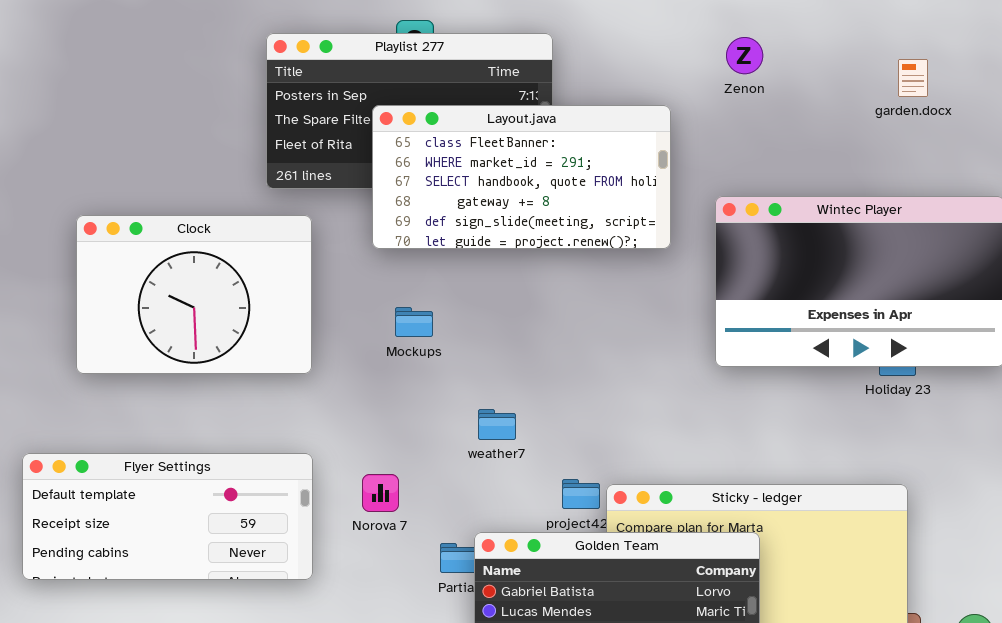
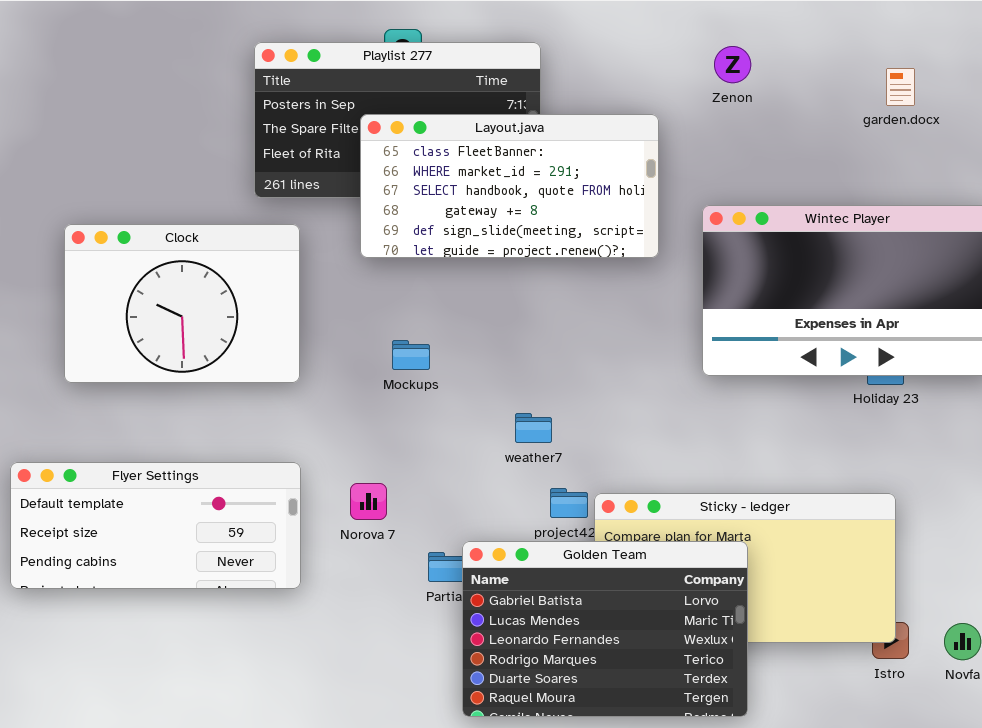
Mockups: [395,307,433,337] -> [392,340,430,370], moved
weather7: [478,409,516,440] -> [515,413,552,443], moved

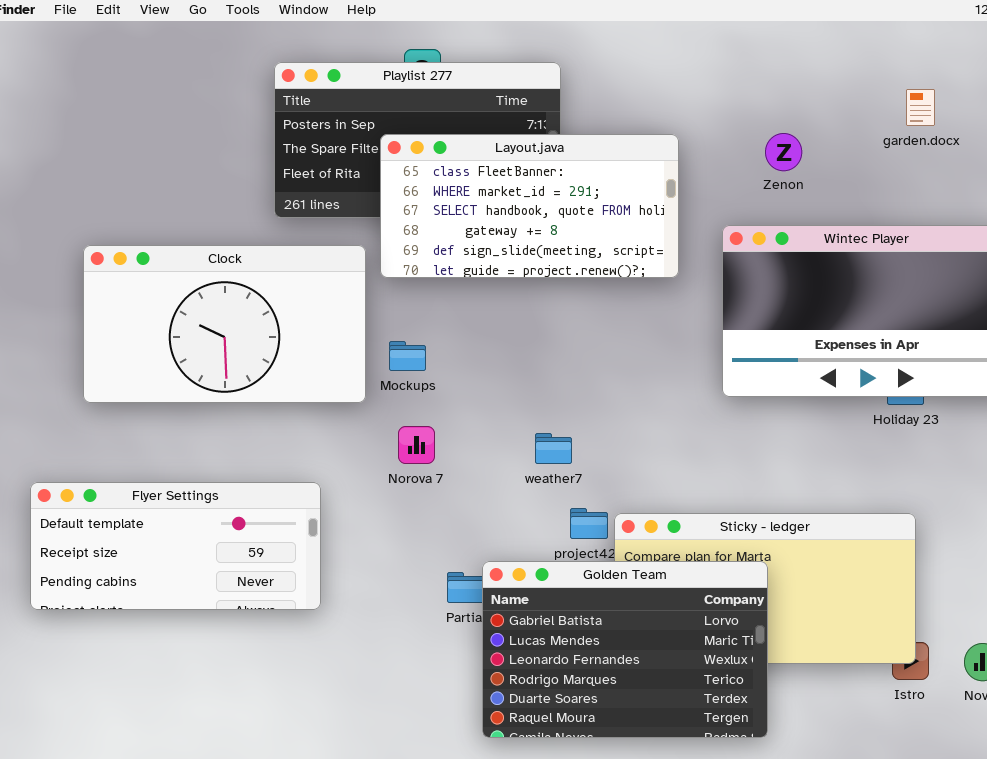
Zenon: [714,46,751,83] -> [765,133,802,171], moved
Clock: [64,224,300,383] -> [83,245,366,403], resized
Mockups: [392,340,430,370] -> [389,341,426,371], moved
Norova 7: [350,483,387,520] -> [398,426,435,464], moved

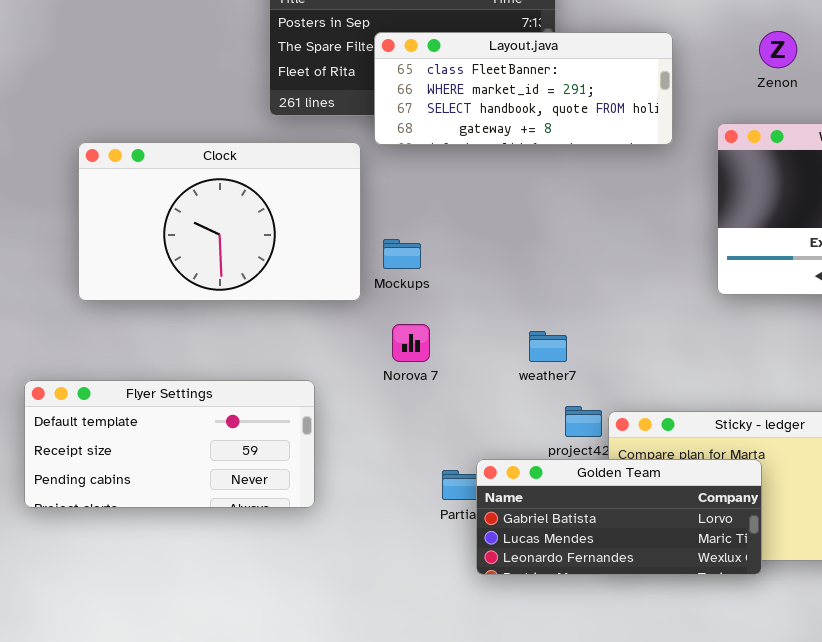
Layout.java: [380,134,679,278] -> [374,32,673,145], resized
Golden Team: [482,561,768,738] -> [476,459,762,575], resized

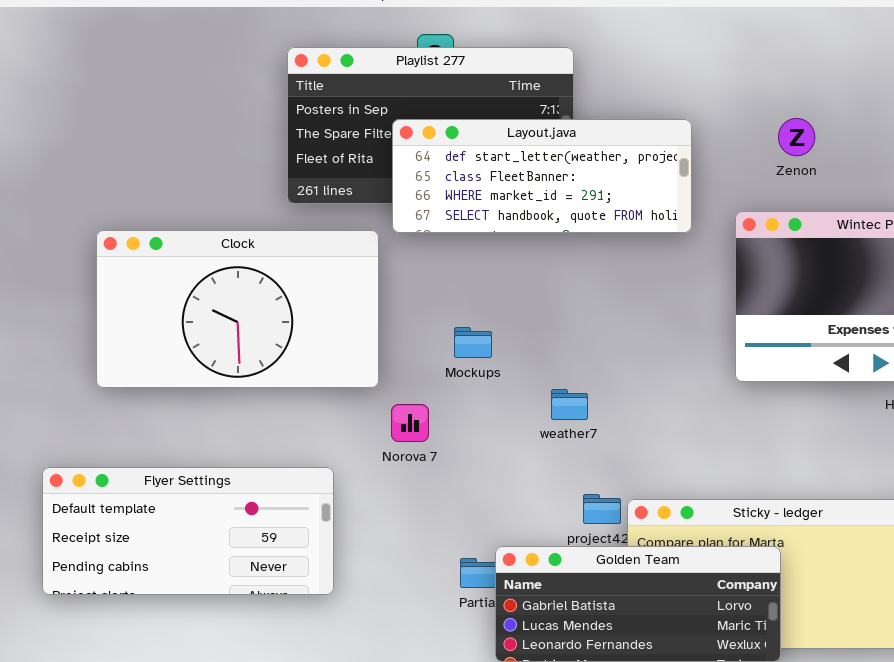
Layout.java: [374,32,673,145] -> [392,119,692,233], scrolled up 1 row
Mockups: [383,239,421,269] -> [454,327,492,358], moved
Norova 7: [392,324,430,362] -> [391,404,429,442], moved
weather7: [529,331,567,362] -> [551,389,588,420], moved

